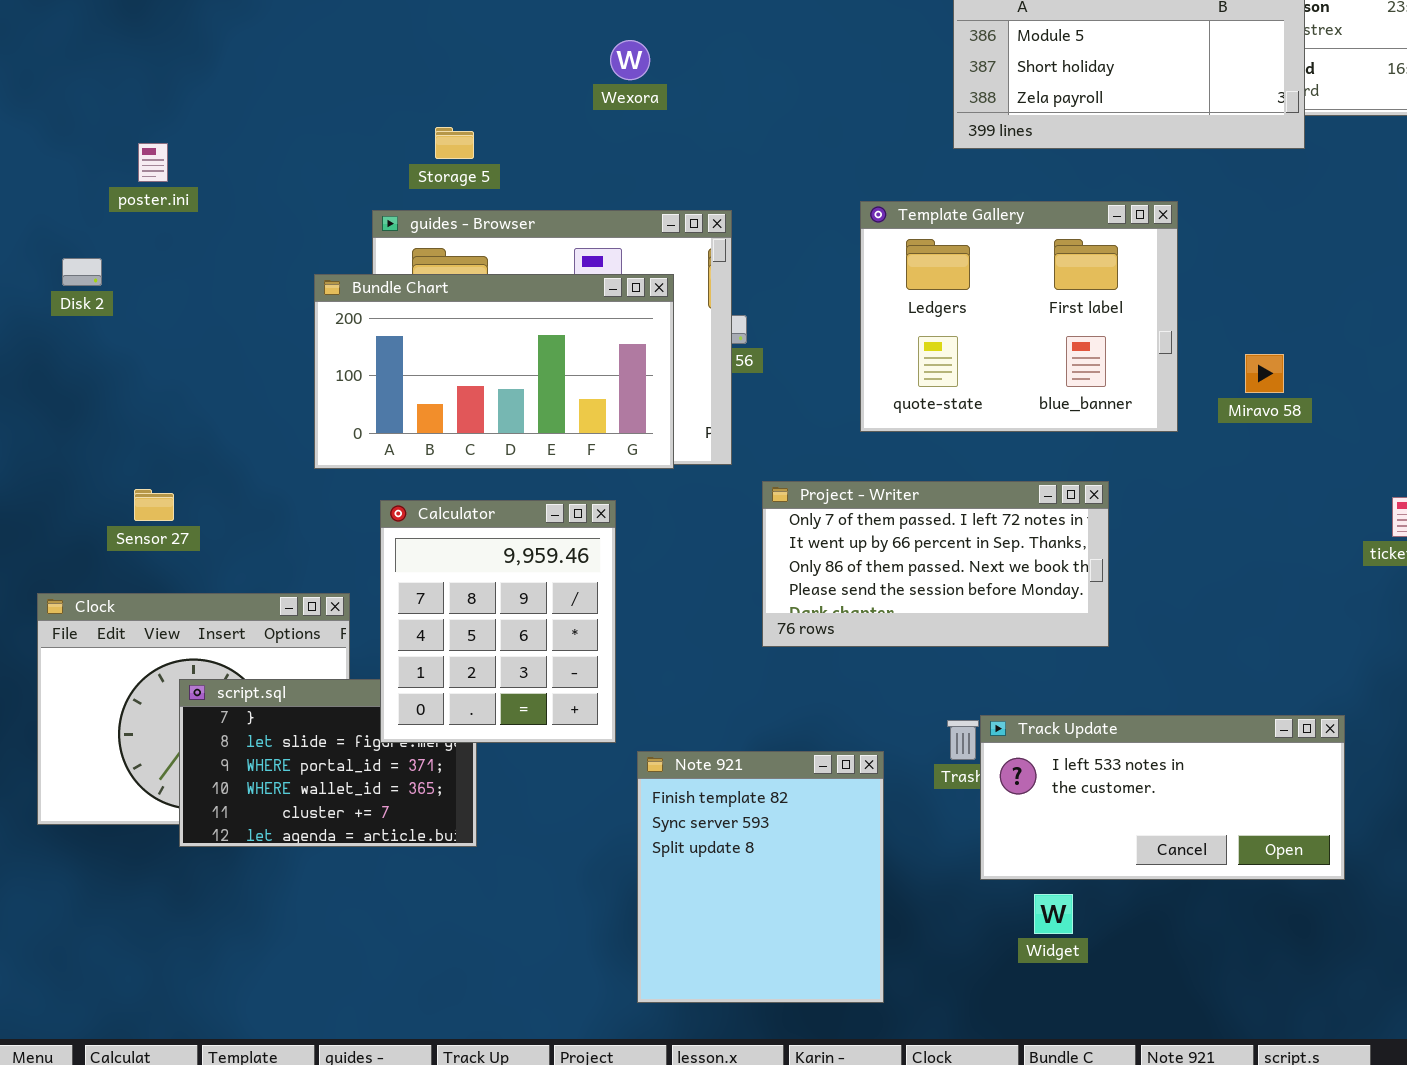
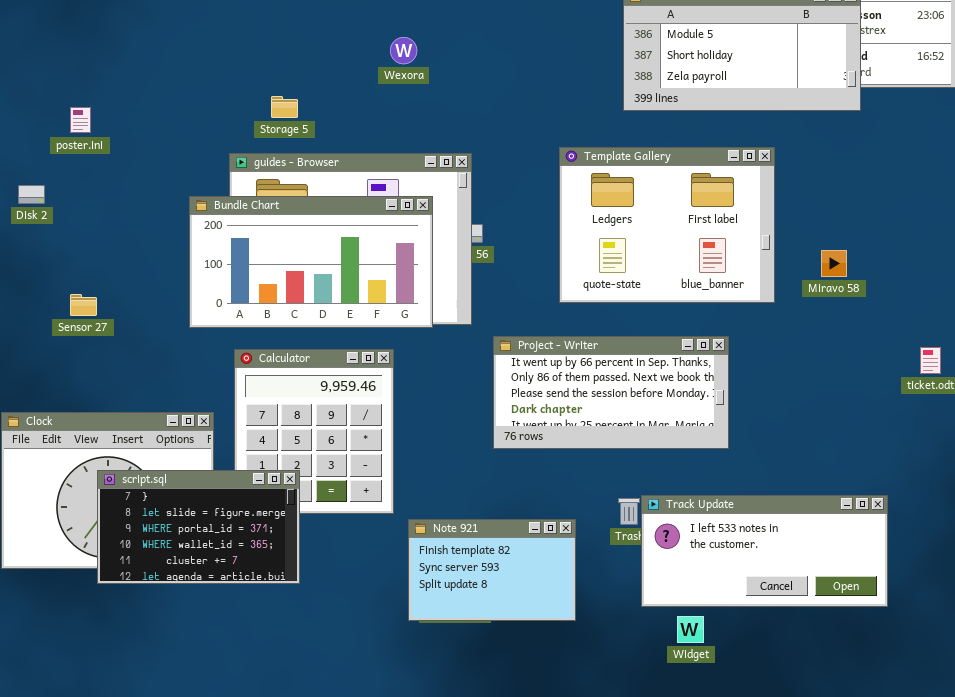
Project - Writer: [762,481,1109,647] -> [493,336,729,449], scrolled down 1 row
Sensor 27: [134,489,174,521] -> [70,294,97,316], moved
script.sql: [179,679,477,847] -> [97,470,300,584], raised
Note 921: [637,751,884,1003] -> [408,519,576,621], resized

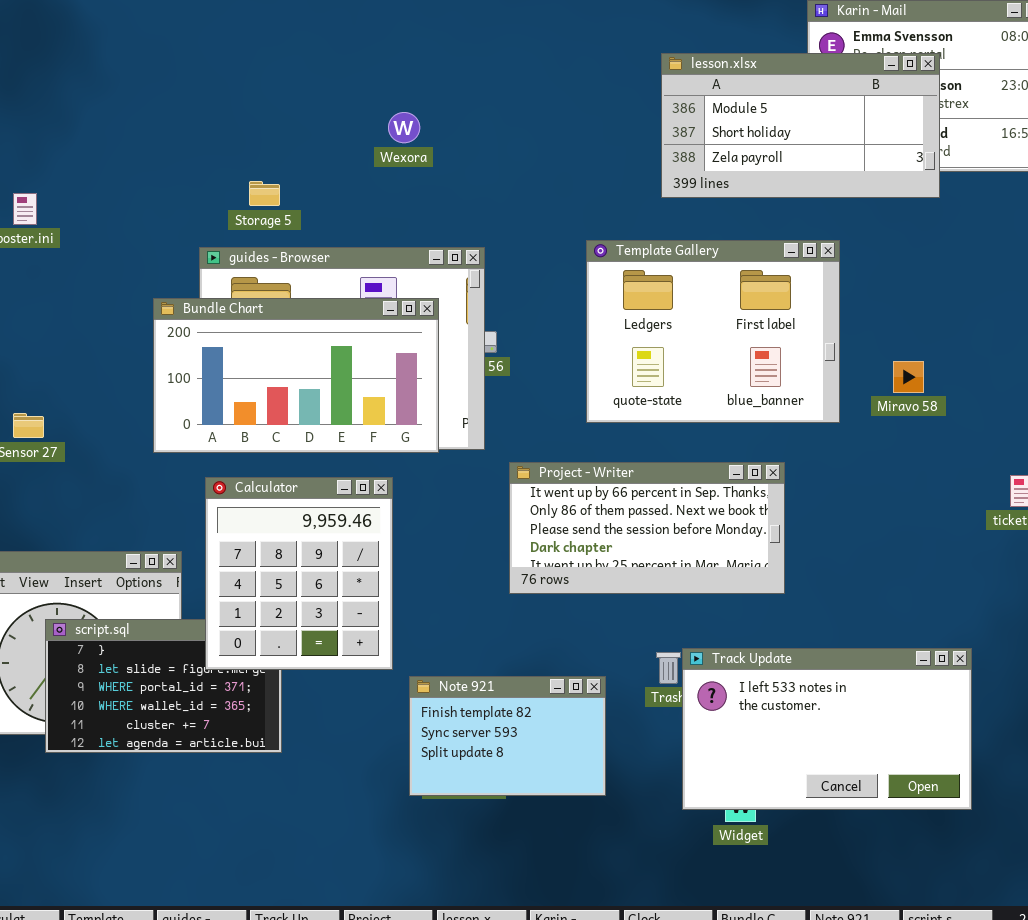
Calculator: [234,349,394,514] -> [205,477,393,670], raised
Track Update: [641,495,888,607] -> [682,648,972,810], resized

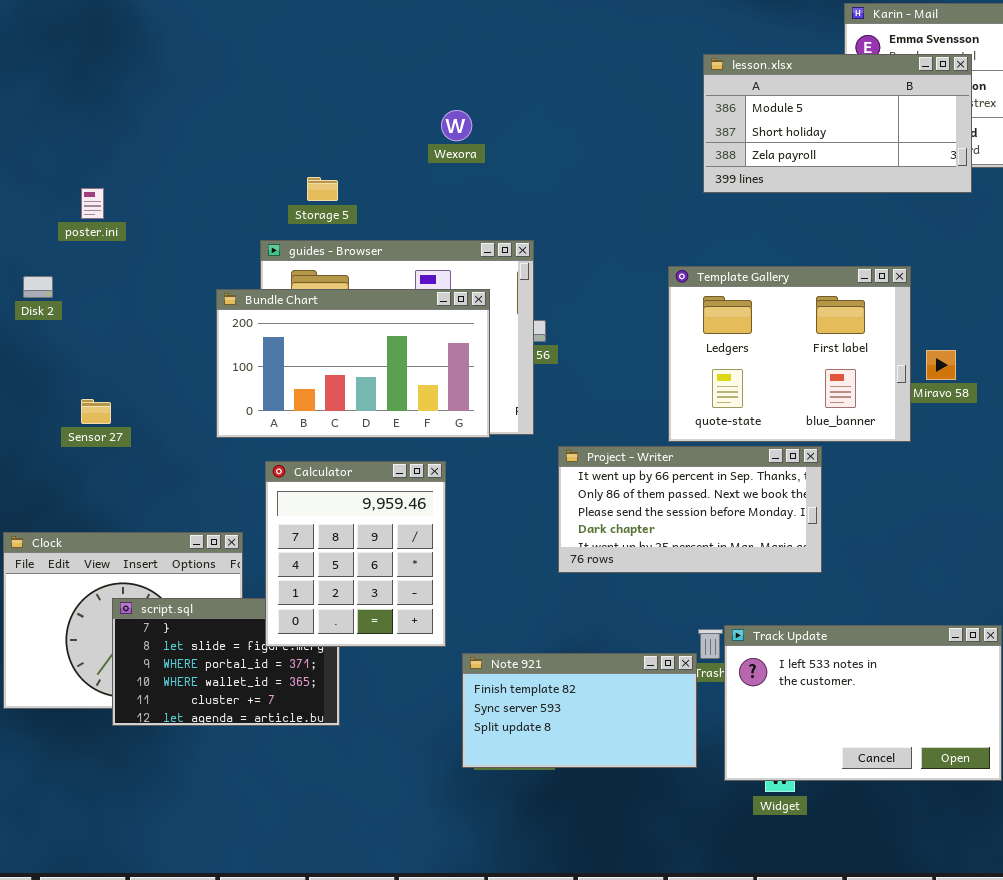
Template Gallery: [586,240,840,423] -> [668,266,911,442], moved
Note 921: [409,676,606,796] -> [462,653,697,768], resized

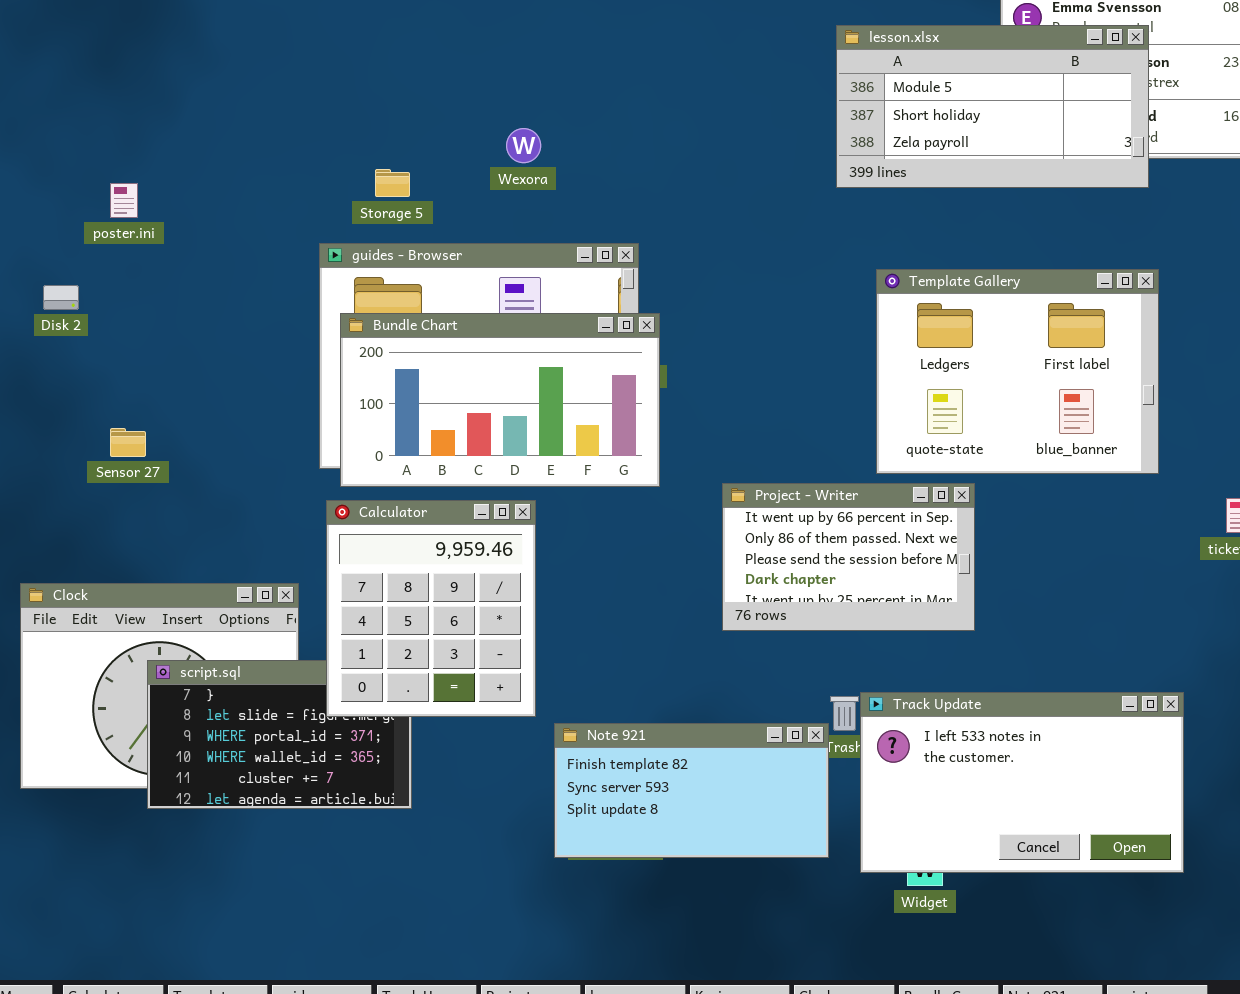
Wexora: [441,110,472,141] -> [506,128,541,163], moved
Template Gallery: [668,266,911,442] -> [876,269,1159,474], moved
Bundle Chart: [216,289,490,438] -> [340,313,660,487], moved
Project - Writer: [558,446,822,573] -> [722,483,975,631], resized

